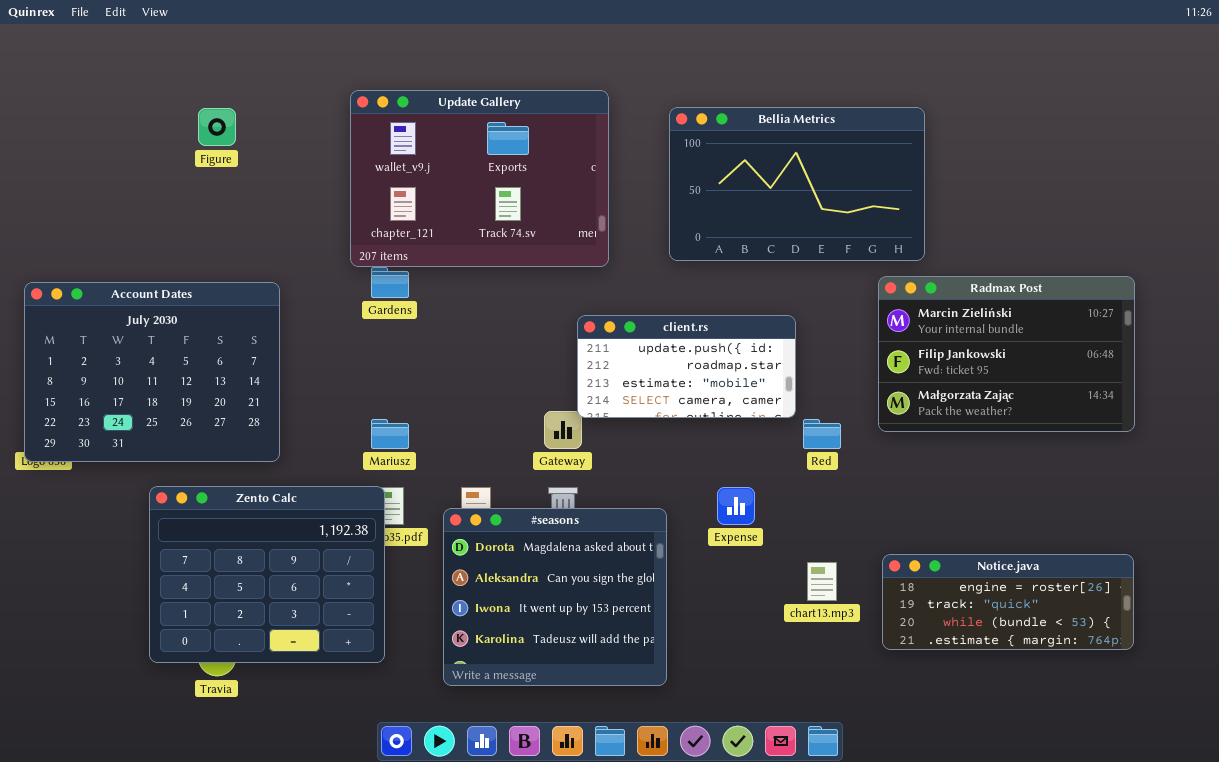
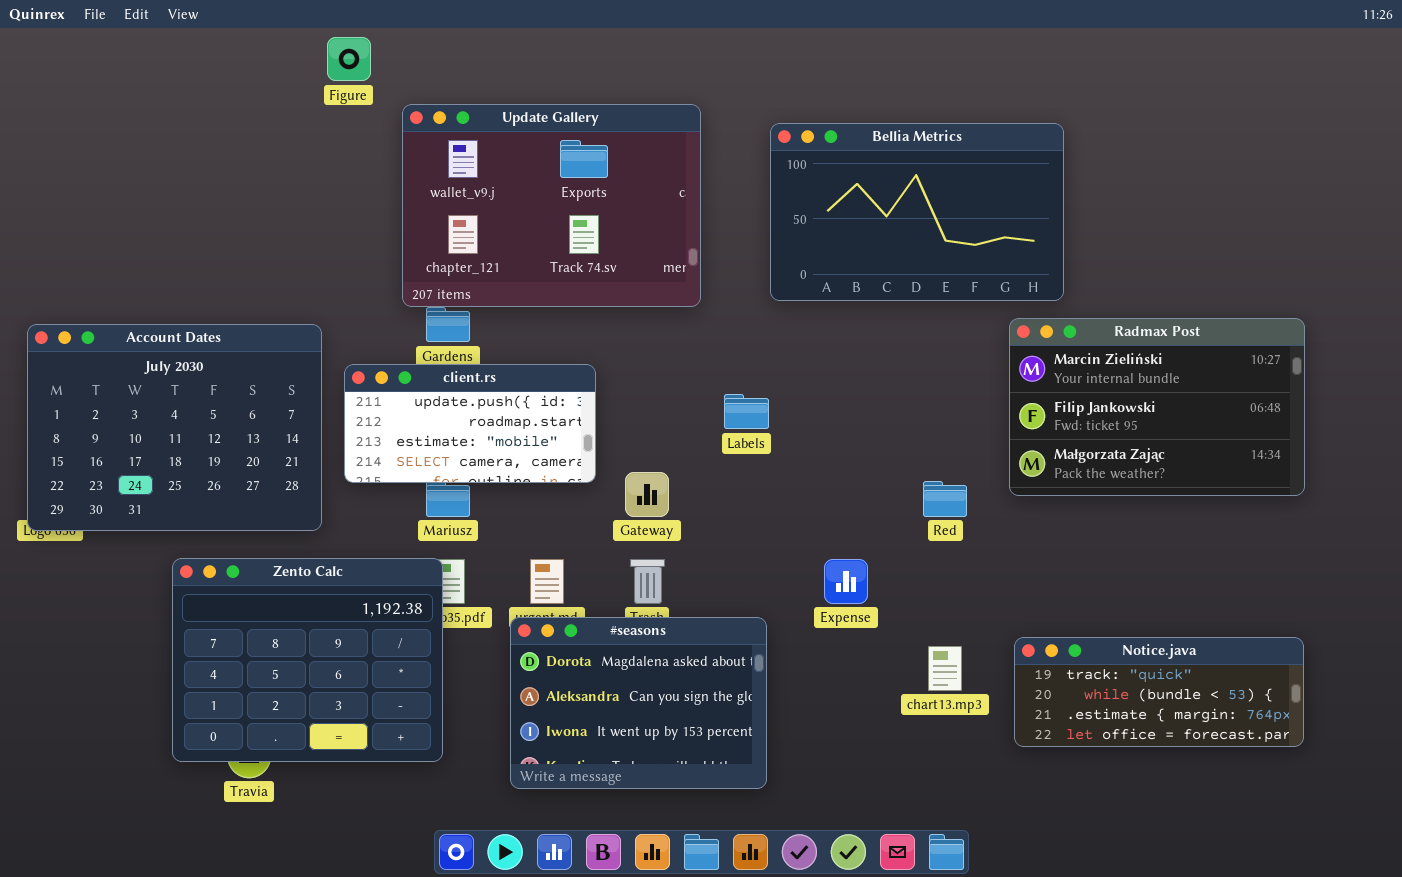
Figure: [198,108,236,146] -> [327,37,371,81], moved
client.rs: [577,315,796,418] -> [344,364,596,483], moved
#seasons: [443,508,667,686] -> [510,617,767,789], resized
Notice.java: [882,554,1134,650] -> [1014,637,1304,747], scrolled down 1 row

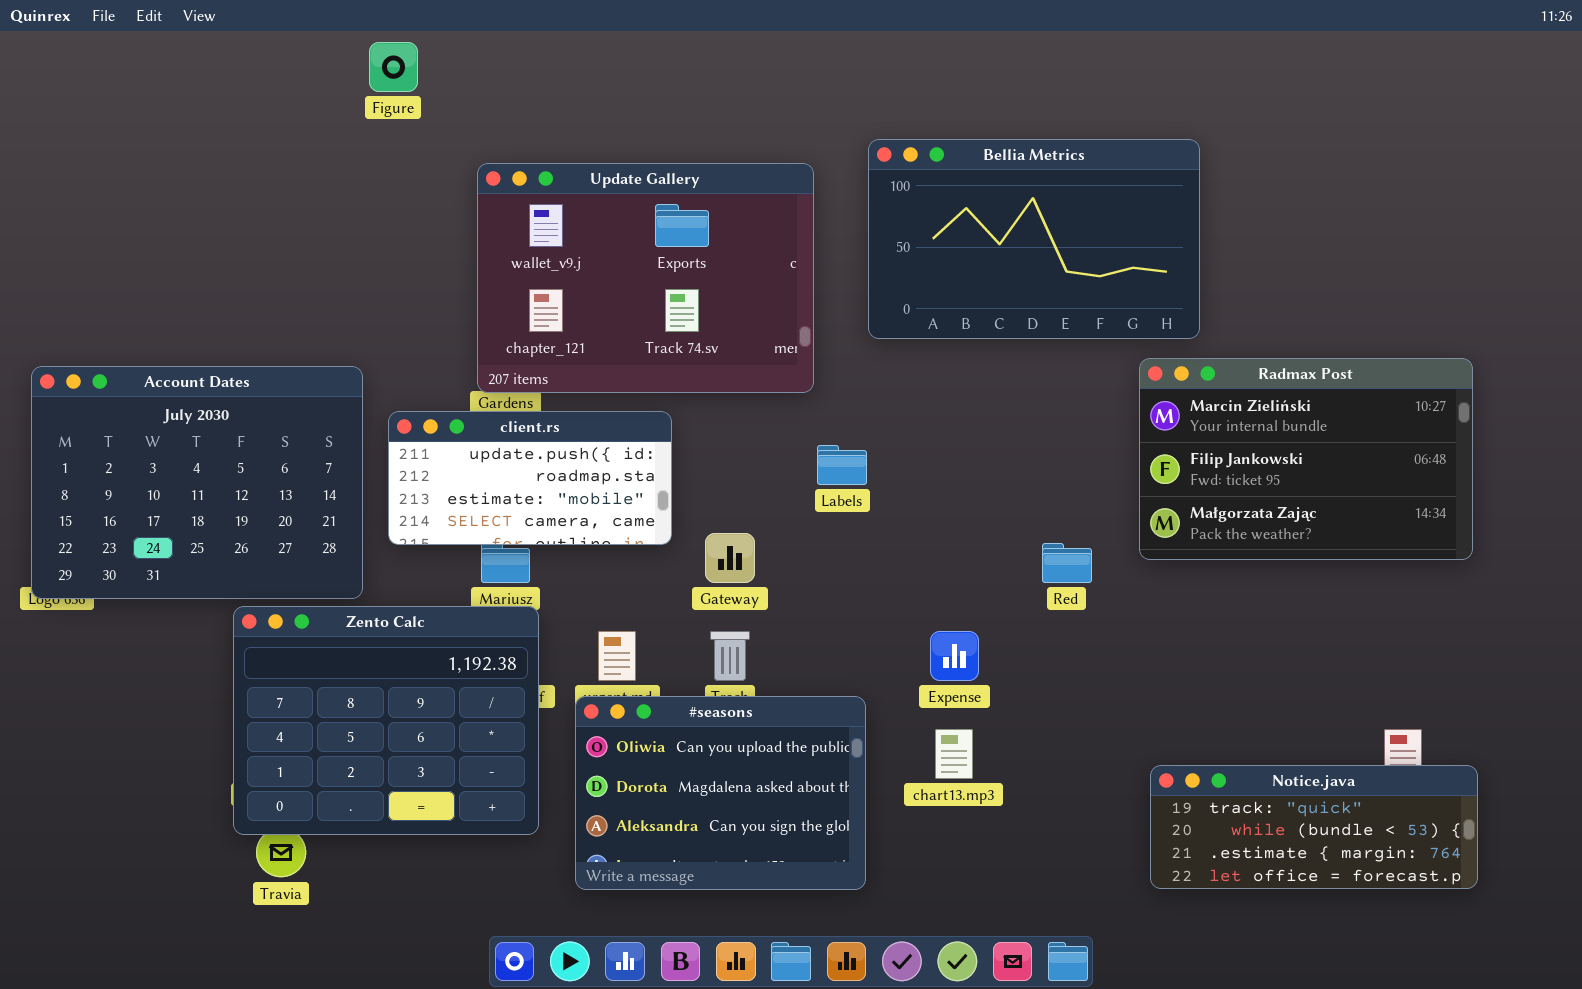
Update Gallery: [402,104,701,307] -> [477,163,814,393], moved
Zento Calc: [172,558,443,762] -> [233,606,539,835], moved
#seasons: [510,617,767,789] -> [575,696,866,890], scrolled up 1 row
Notice.java: [1014,637,1304,747] -> [1150,765,1478,889], moved
chart13.mp3: [928,646,962,691] -> [935,729,973,779], moved

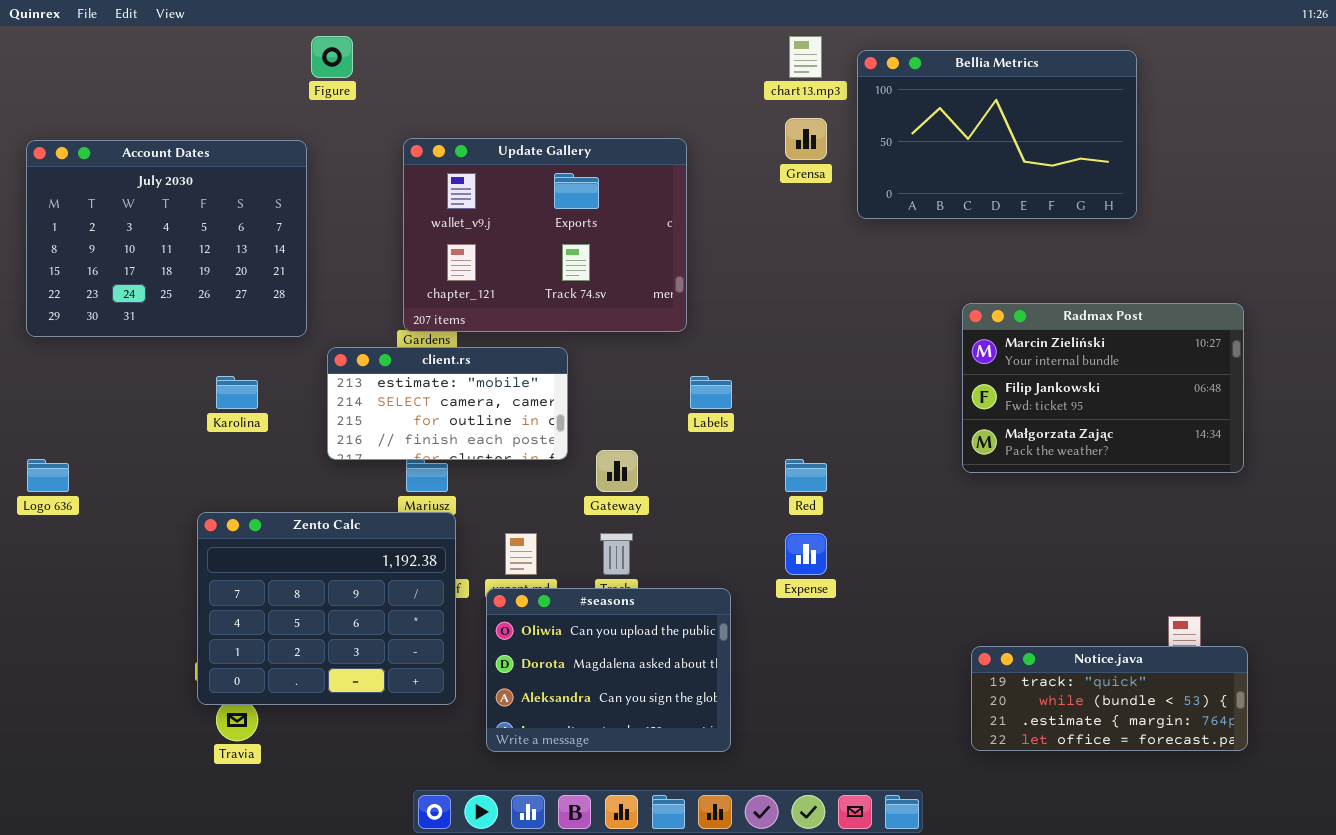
Bellia Metrics: [868,139,1200,339] -> [857,50,1137,219], moved
Account Dates: [31,366,363,599] -> [26,140,307,337], moved
client.rs: [388,411,672,545] -> [327,347,568,460], scrolled down 2 rows
Red: [1042,543,1092,583] -> [785,459,827,492], moved
chart13.mp3: [935,729,973,779] -> [789,36,822,78], moved

